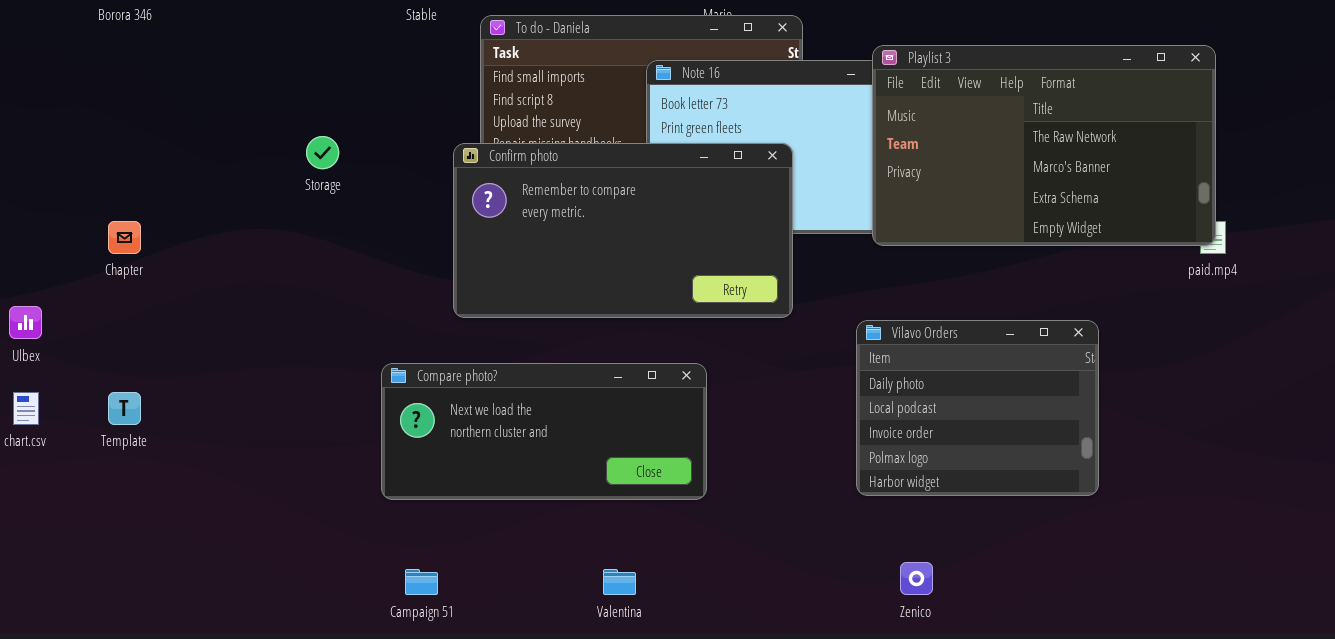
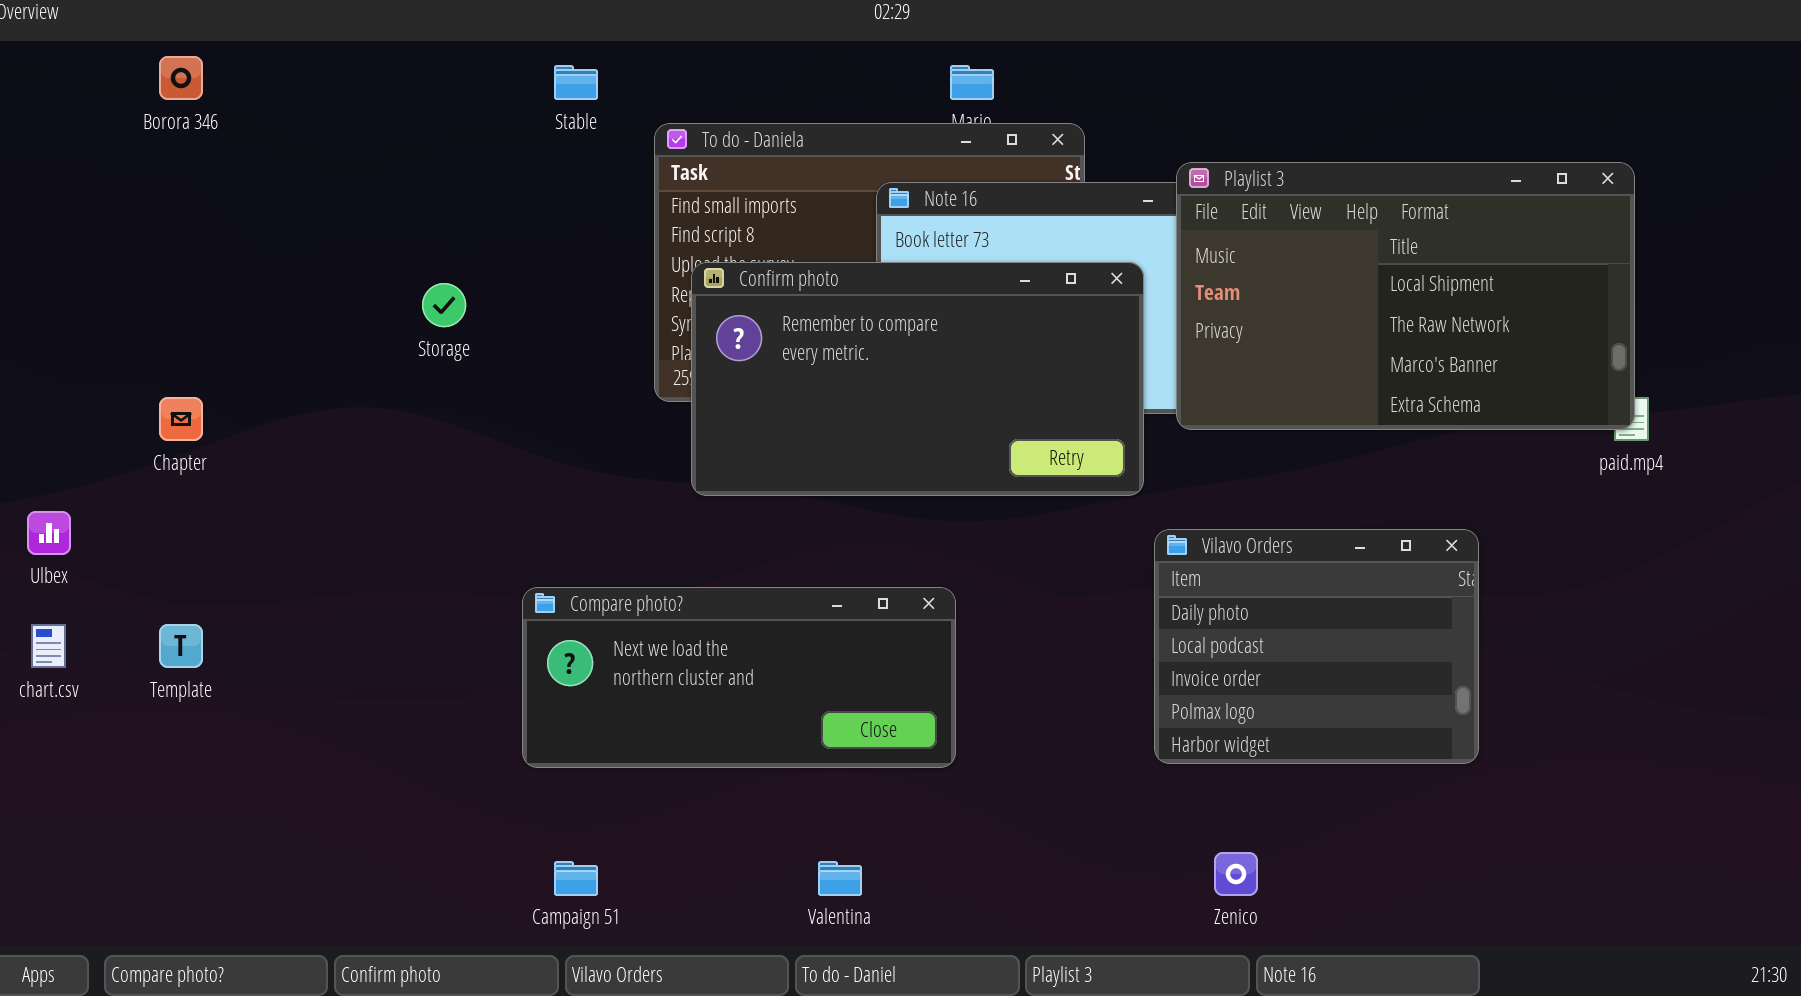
Playlist 3: [872,45,1216,246] -> [1176,162,1635,430], scrolled up 1 row
Confirm photo: [453,143,793,318] -> [691,262,1144,496], moved

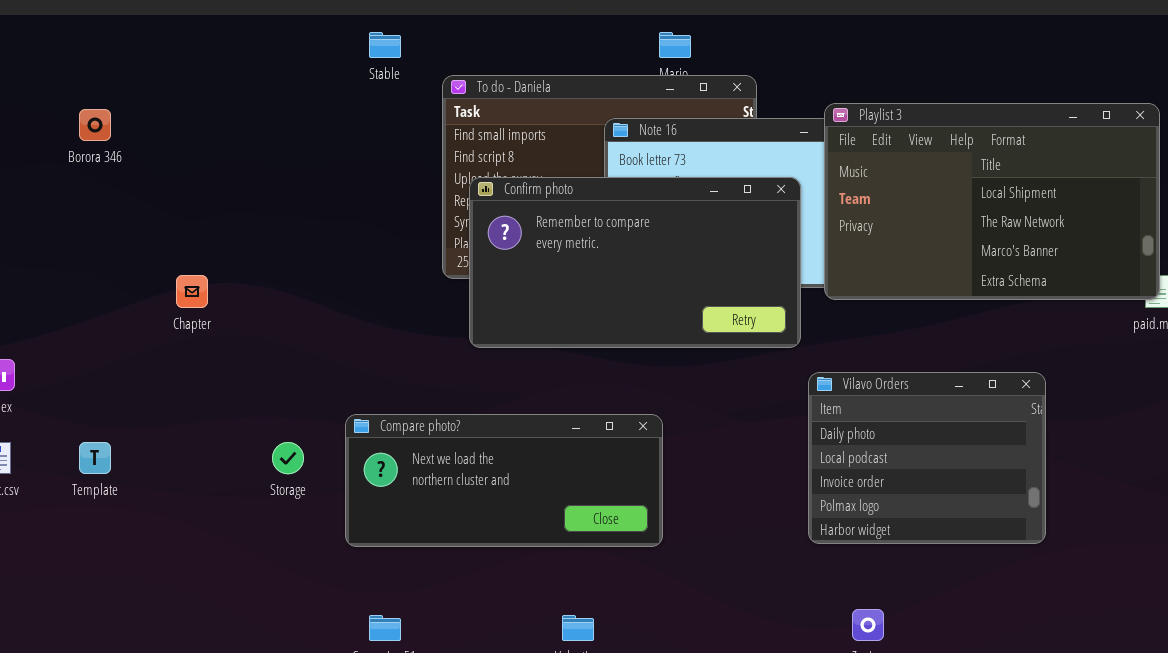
Borora 346: [159,56,203,100] -> [79,109,111,141], moved
Storage: [422,283,466,327] -> [272,442,304,474], moved
Chapter: [159,397,203,441] -> [176,275,208,308], moved

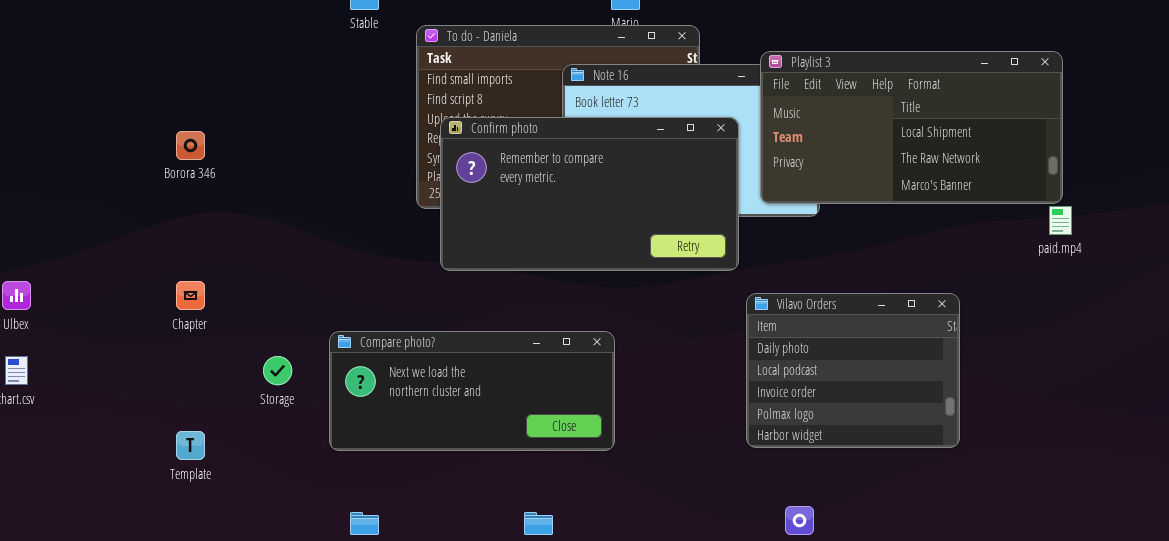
Playlist 3: [824,103,1160,300] -> [760,51,1063,204], resized
Borora 346: [79,109,111,141] -> [176,131,205,160], moved
Chapter: [176,275,208,308] -> [176,281,205,310], moved
Template: [79,442,111,474] -> [176,431,205,460], moved

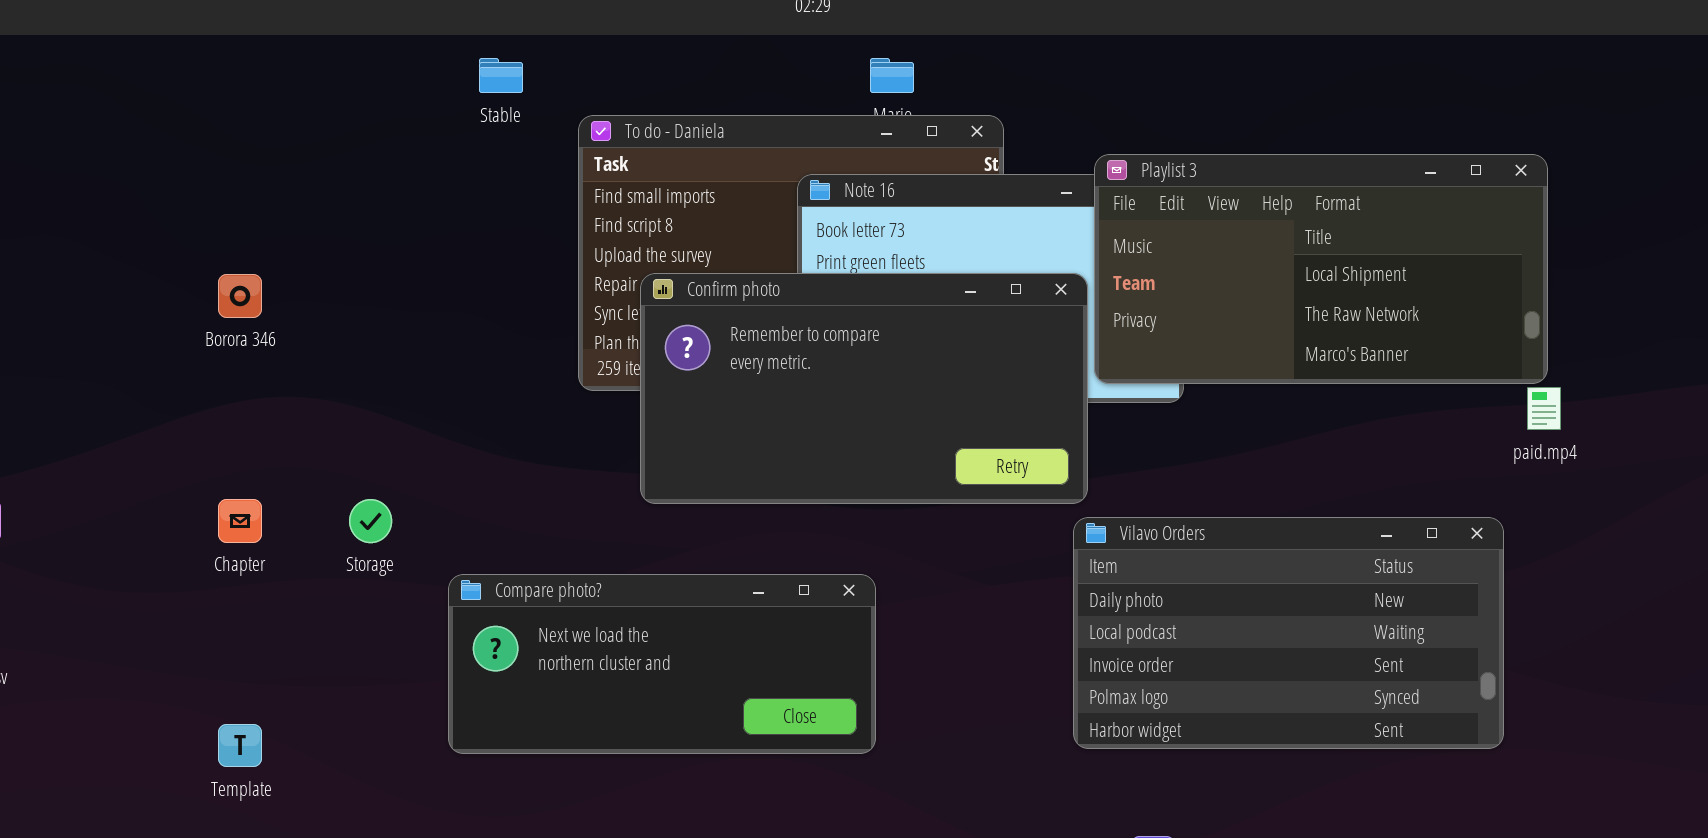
Confirm photo: [440,117,739,271] -> [640,273,1088,504], moved
Vilavo Orders: [746,293,960,448] -> [1073,517,1504,749], resized
Storage: [263,356,292,385] -> [349,499,392,543], moved

